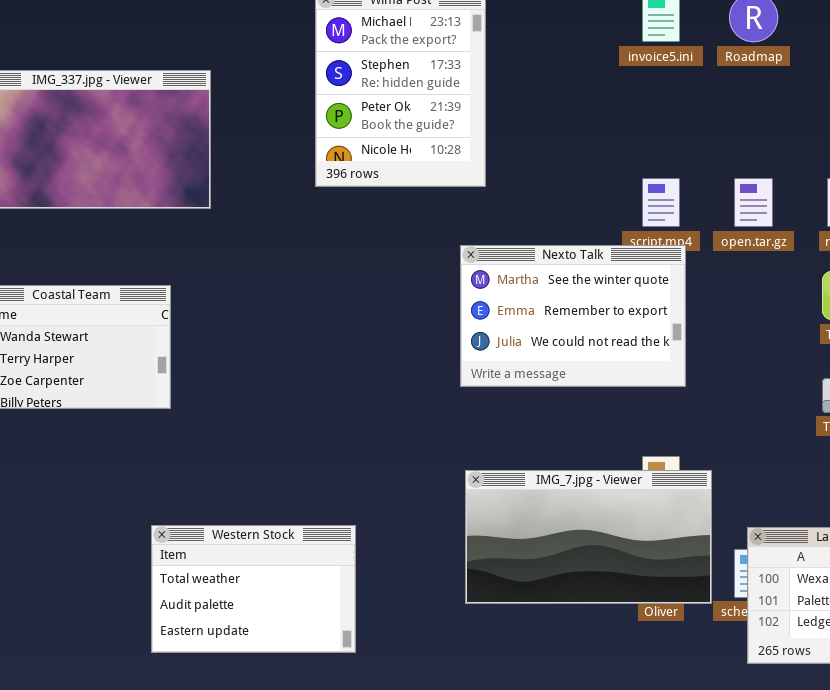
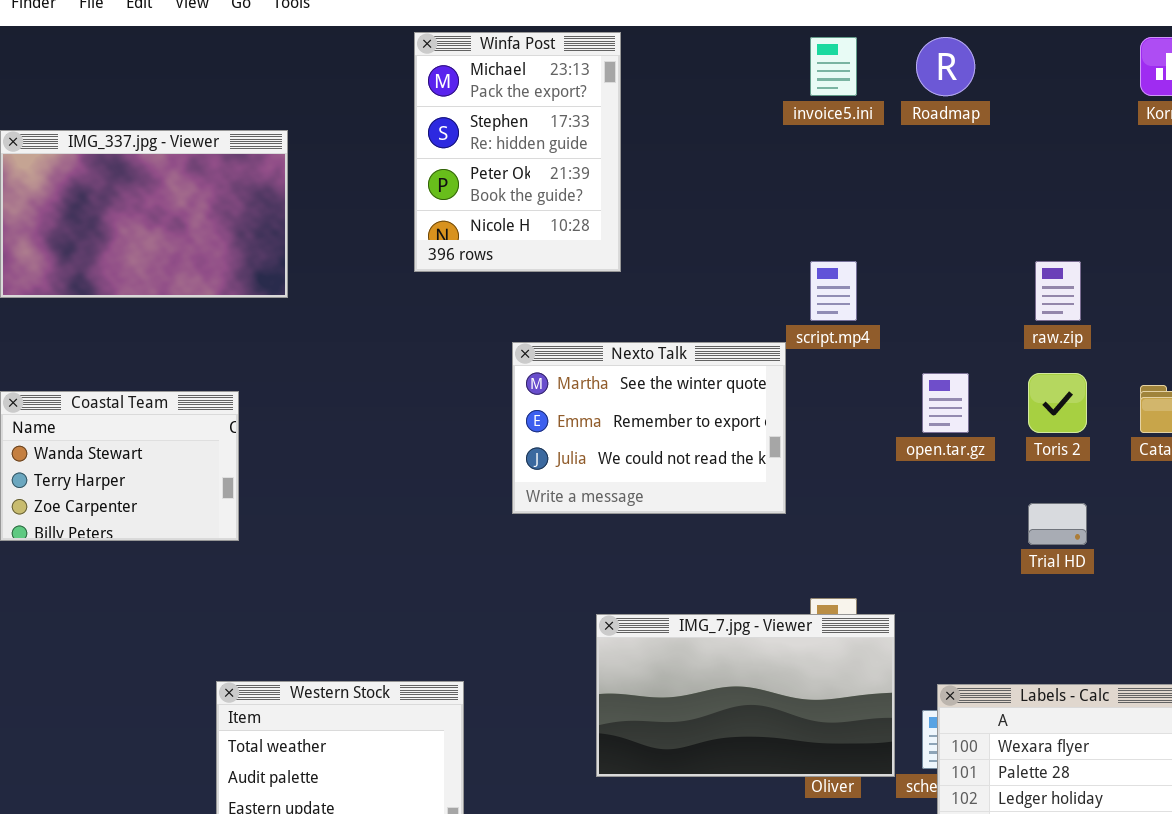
open.tar.gz: [734,178,773,227] -> [922,373,969,433], moved
Nexto Talk: [460,245,686,387] -> [512,342,786,514], moved

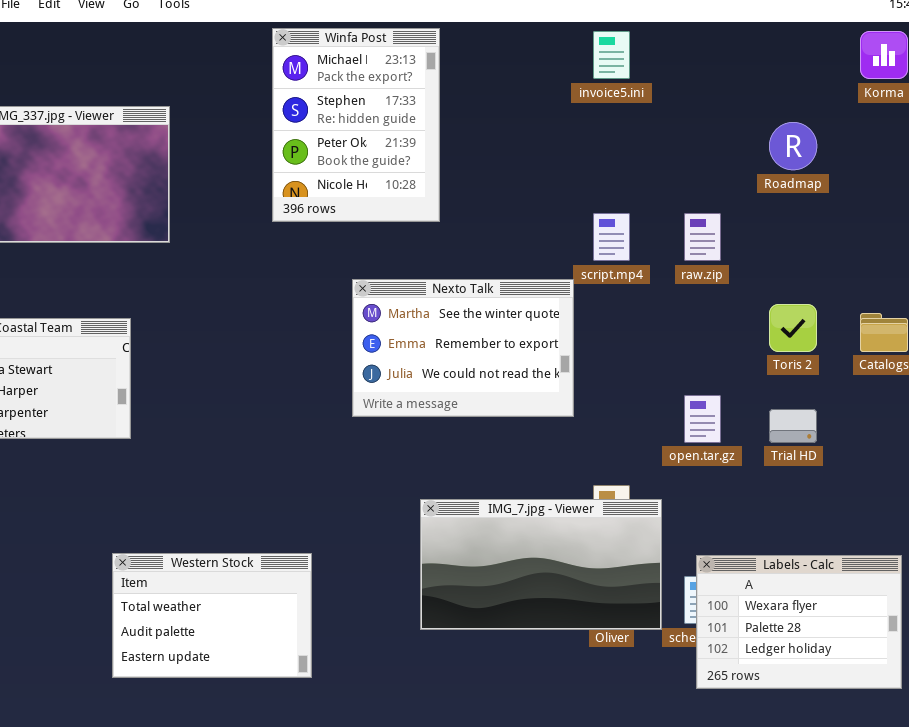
Roadmap: [916,37,975,96] -> [769,122,817,170], moved
raw.zip: [1035,261,1081,321] -> [684,213,721,261], moved
open.tar.gz: [922,373,969,433] -> [684,395,721,443], moved

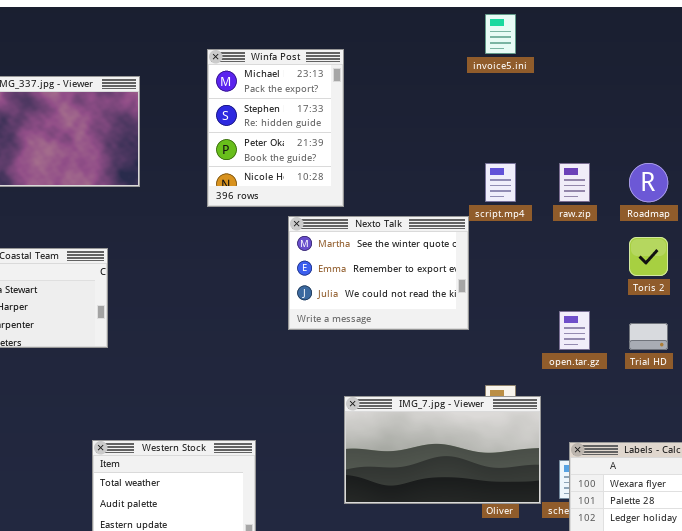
Winfa Post: [272,28,440,222] -> [207,49,344,207], moved
Roadmap: [769,122,817,170] -> [629,163,668,202], moved

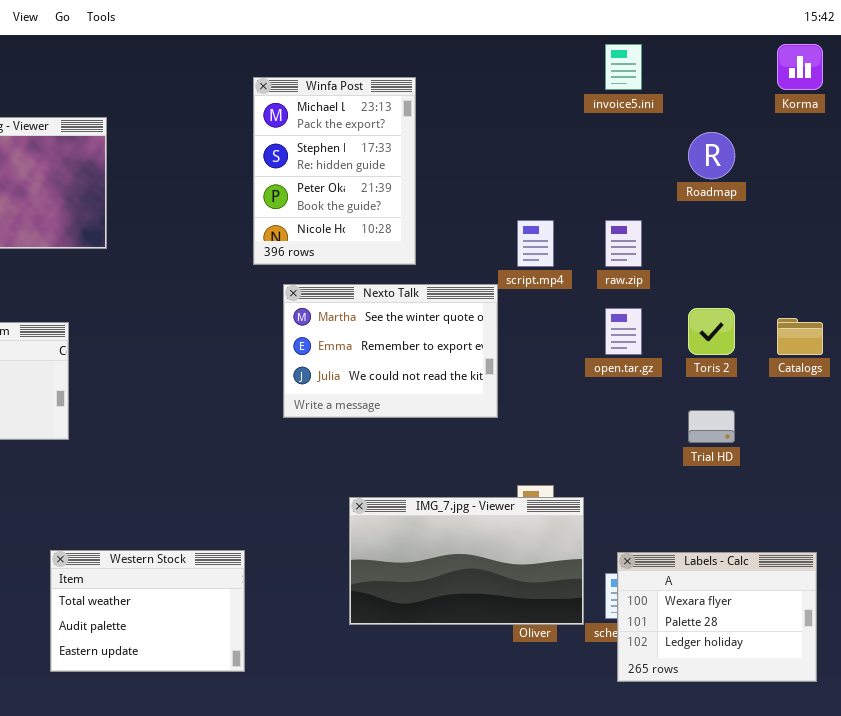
invoice5.ini: [485,14,516,54] -> [605,44,642,90], moved
Winfa Post: [207,49,344,207] -> [253,77,416,265], moved
Roadmap: [629,163,668,202] -> [688,132,735,179], moved
open.tar.gz: [559,311,590,350] -> [605,308,642,355], moved

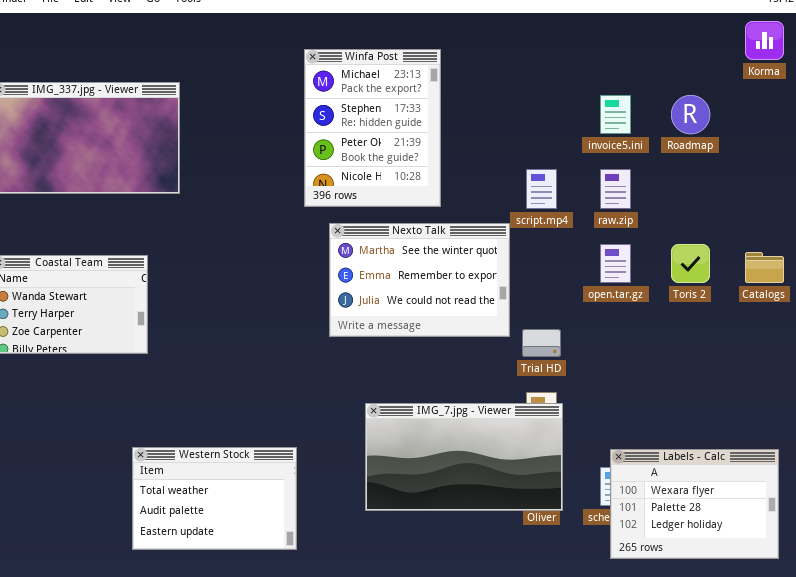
invoice5.ini: [605,44,642,90] -> [600,95,631,134], moved
Trial HD: [688,410,735,443] -> [522,329,561,357], moved
IMG_7.jpg - Viewer: [349,497,584,625] -> [365,403,563,511], moved

